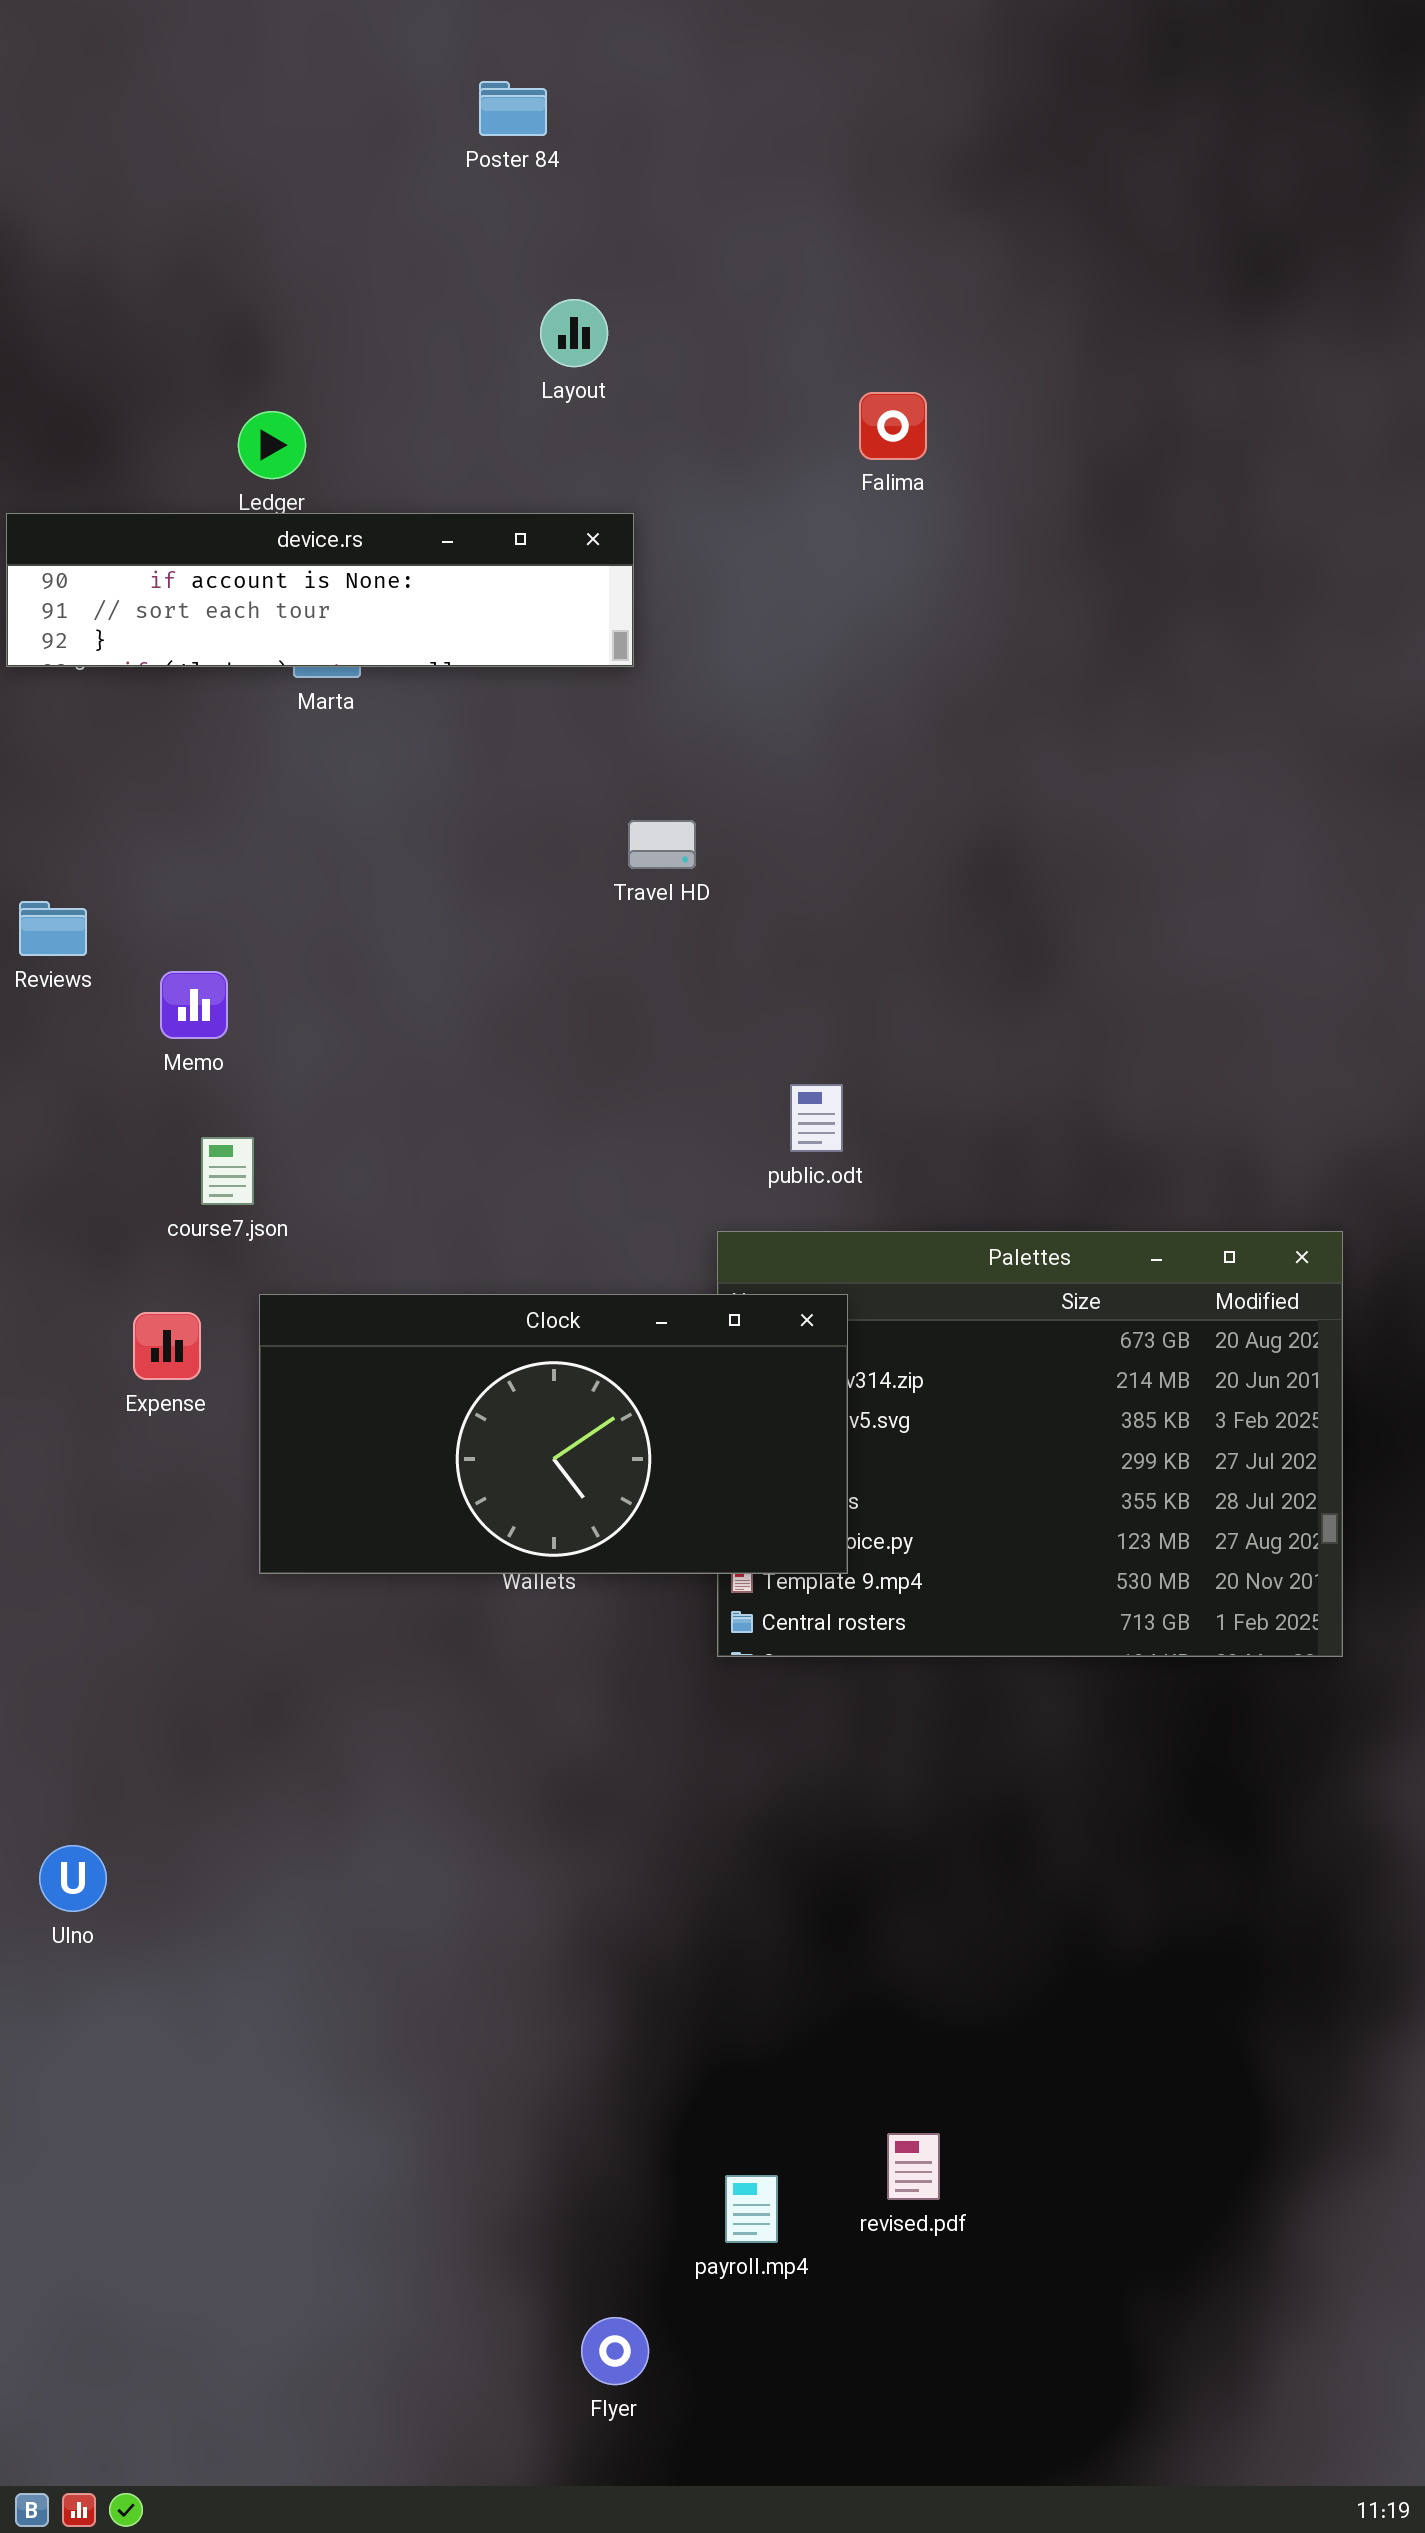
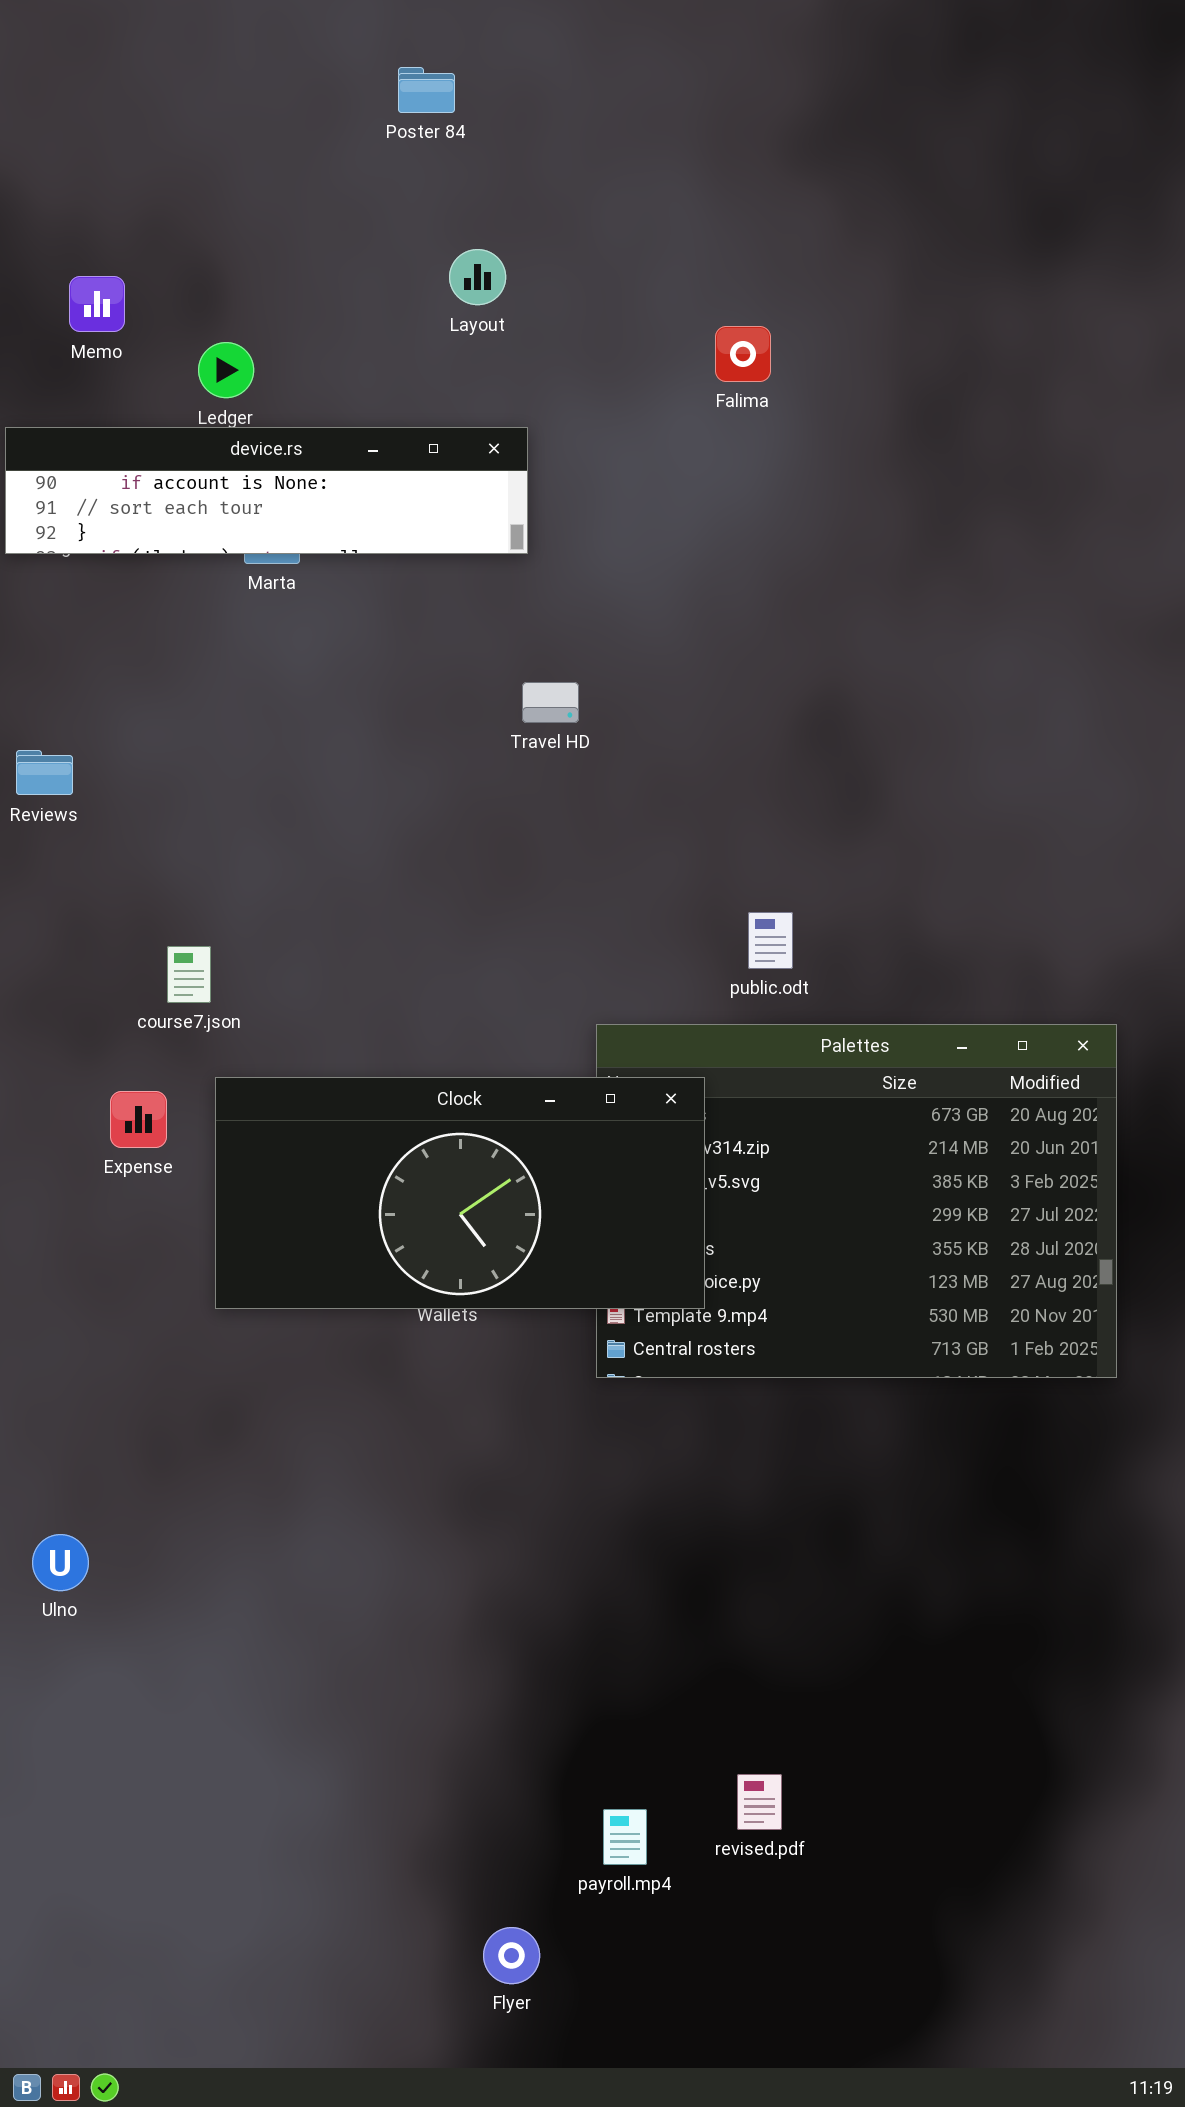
Memo: [160,971,228,1039] -> [69,276,125,332], moved
public.odt: [790,1084,843,1152] -> [748,912,793,969], moved

